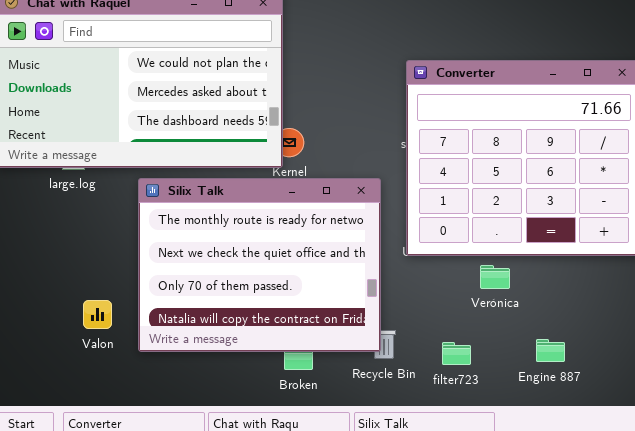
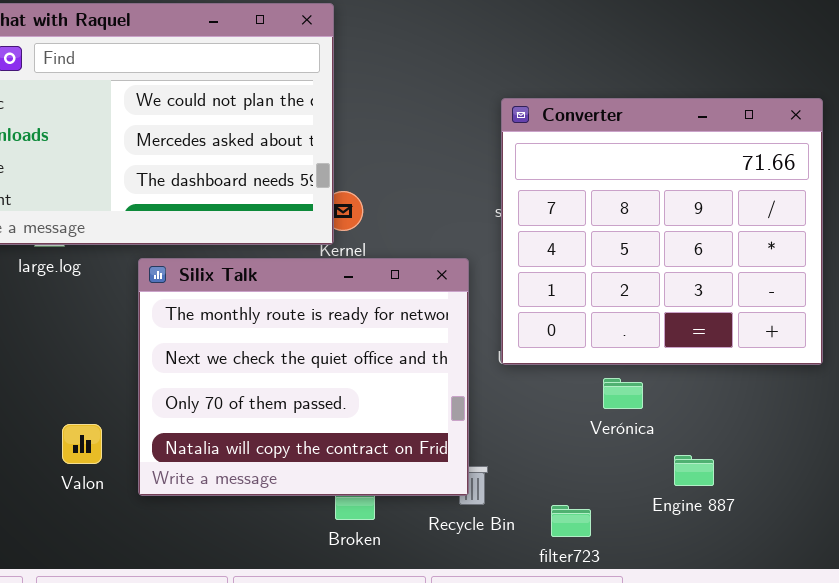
Engine 887: [536,339,565,362] -> [674,455,714,486], moved
filter723: [442,342,471,365] -> [551,505,591,537], moved

